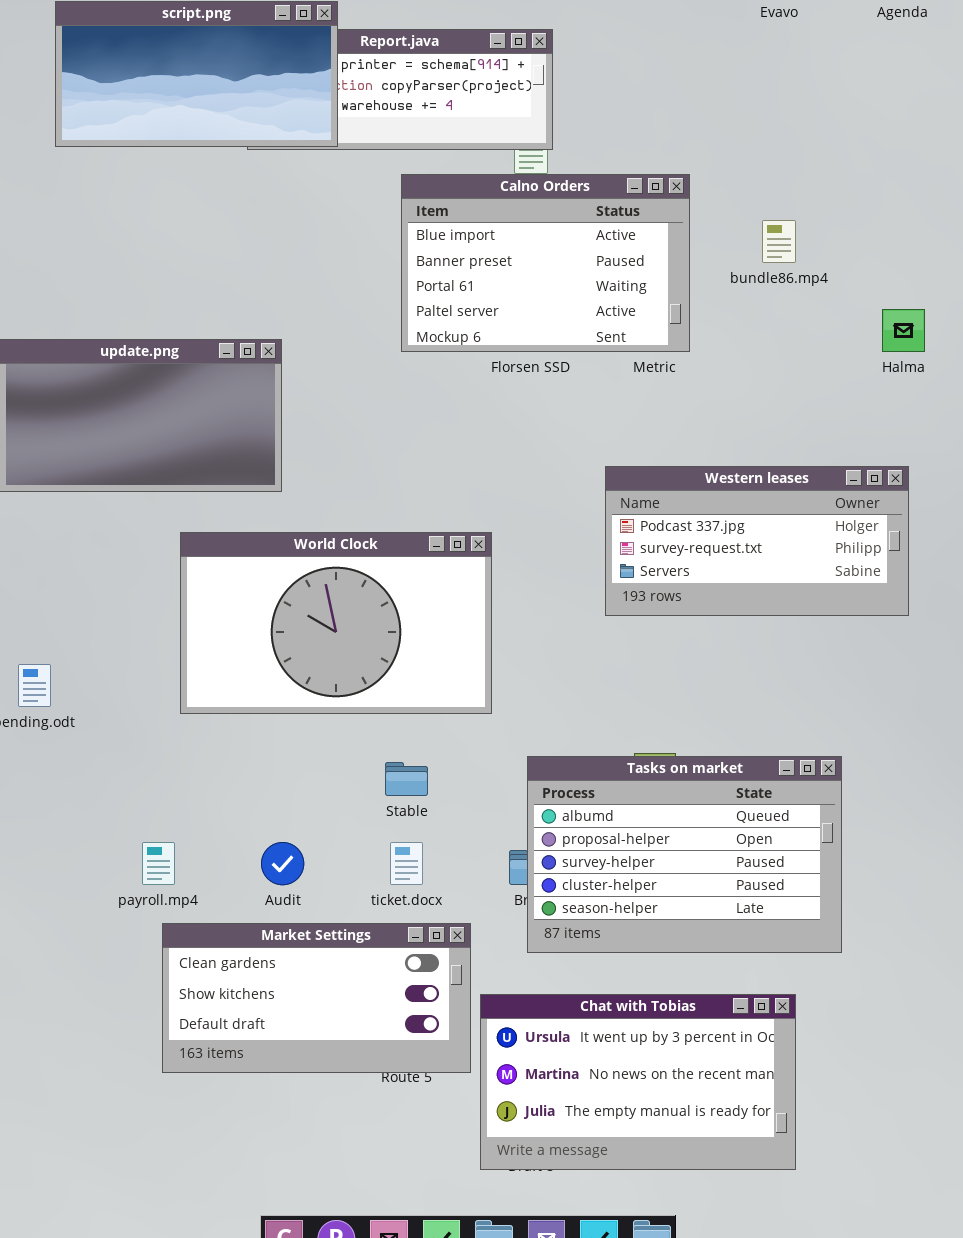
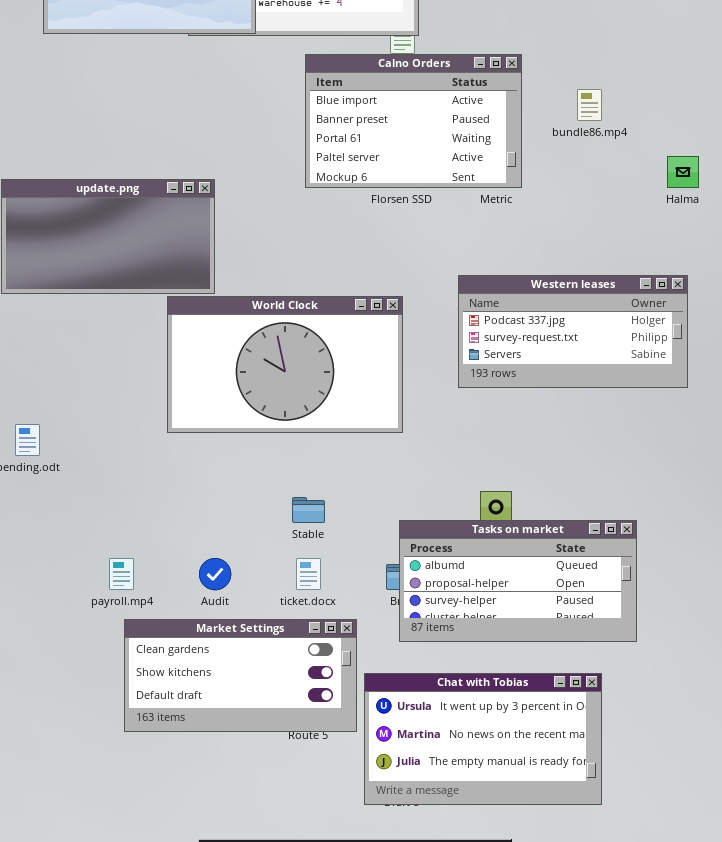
World Clock: [180,532,492,714] -> [167,296,403,433], moved
Tasks on market: [527,756,842,953] -> [399,520,637,642], resized

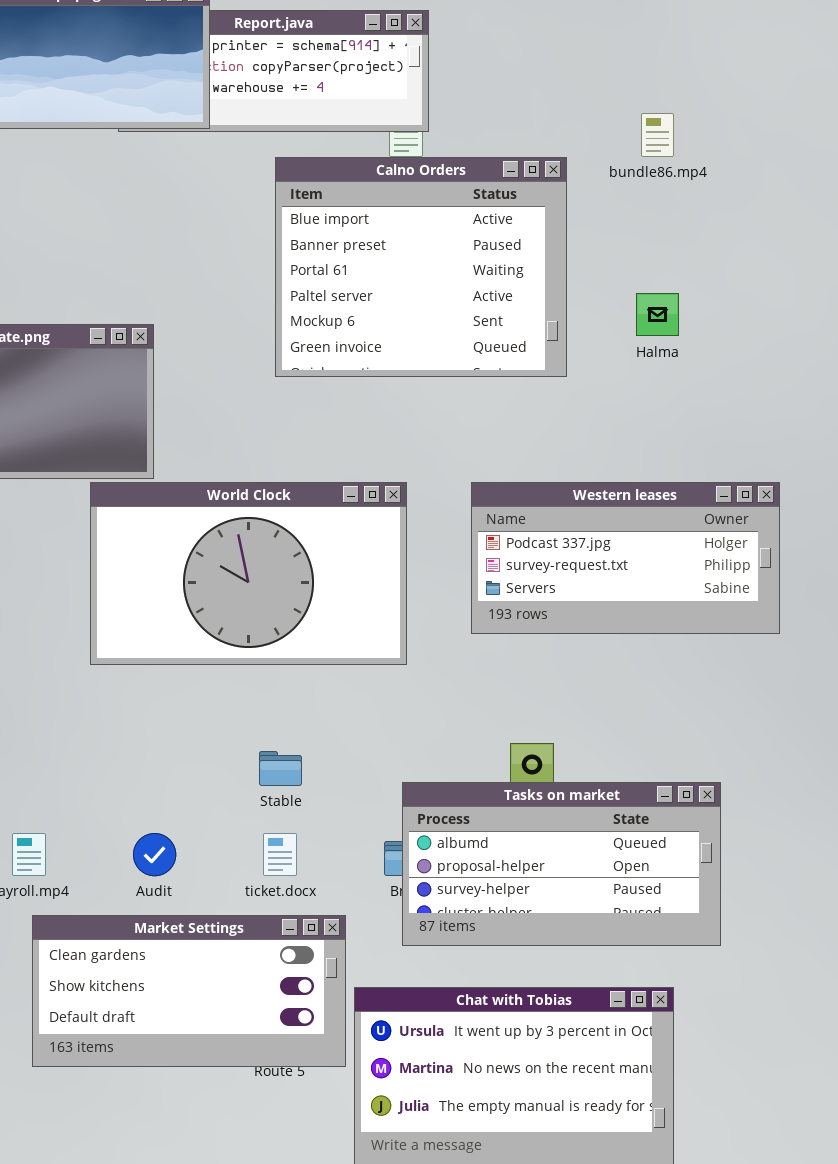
Calno Orders: [305,54,522,188] -> [275,157,567,377], resized
bundle86.mp4: [577,89,602,121] -> [641,113,674,157], moved
Halma: [667,156,699,188] -> [636,293,679,336], moved
Western leases: [458,275,688,388] -> [471,482,780,634], moved

